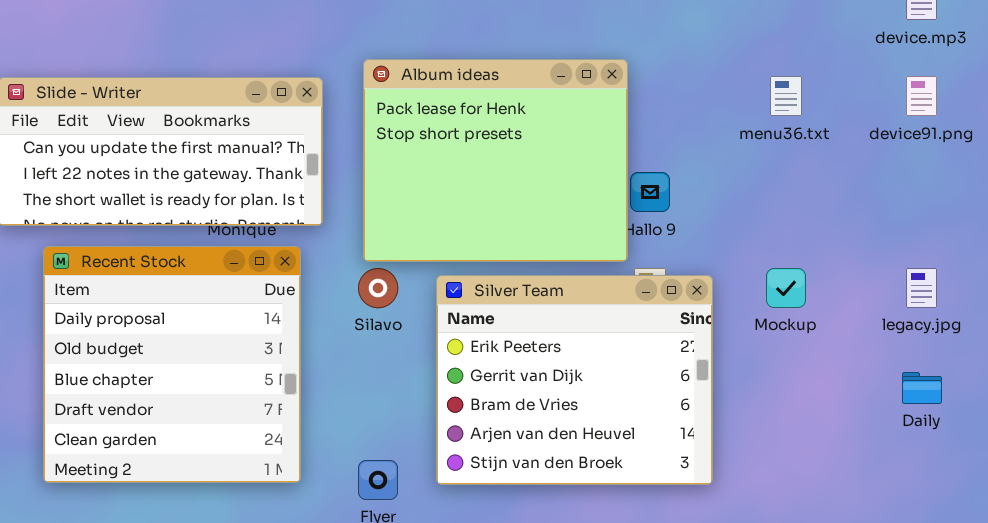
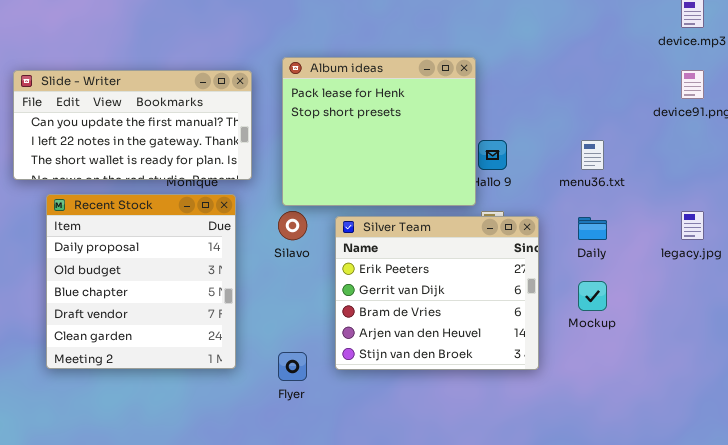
menu36.txt: [770,76,802,116] -> [581,140,604,170], moved
Mockup: [766,268,806,308] -> [578,281,607,311], moved
Daily: [902,372,942,404] -> [578,217,607,240], moved

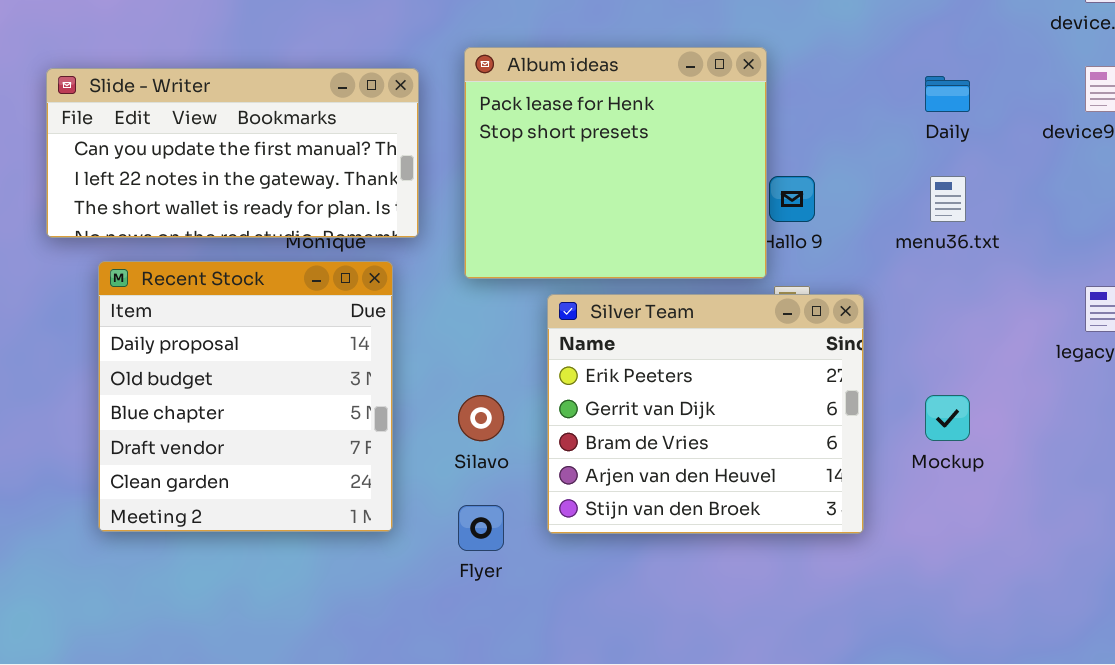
Silavo: [278,211,307,240] -> [458,395,504,441], moved
Daily: [578,217,607,240] -> [925,76,970,112], moved

